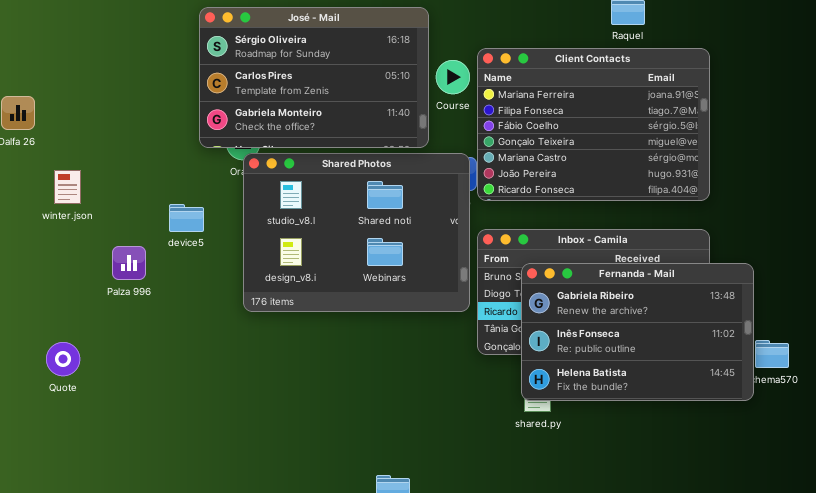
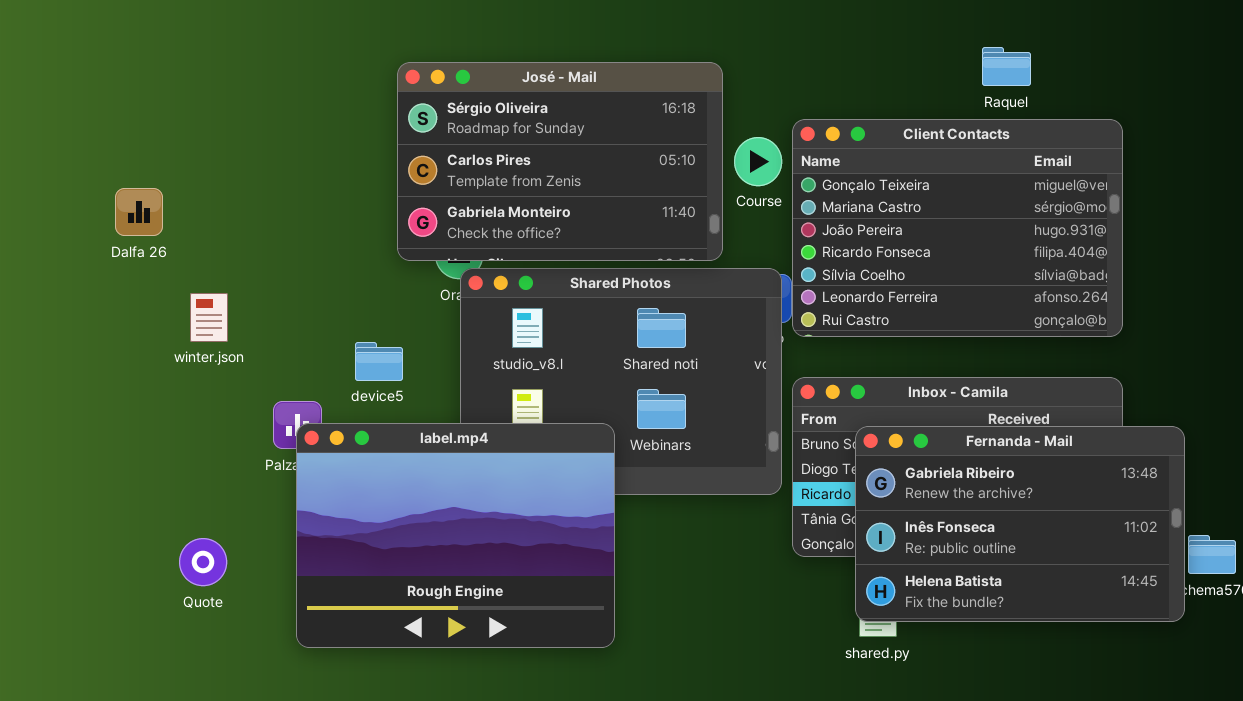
Client Contacts: [477,48,710,201] -> [792,119,1123,337], scrolled down 3 rows
label.mp4: none -> [296,423,615,648], opened

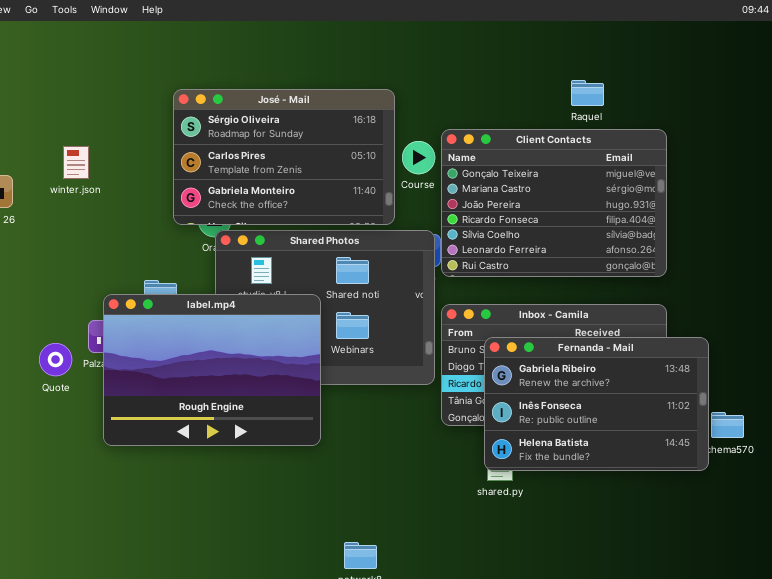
winter.json: [190,293,228,342] -> [63,146,89,179], moved
label.mp4: [296,423,615,648] -> [103,294,321,446], moved
Quote: [179,538,227,586] -> [39,343,72,376], moved

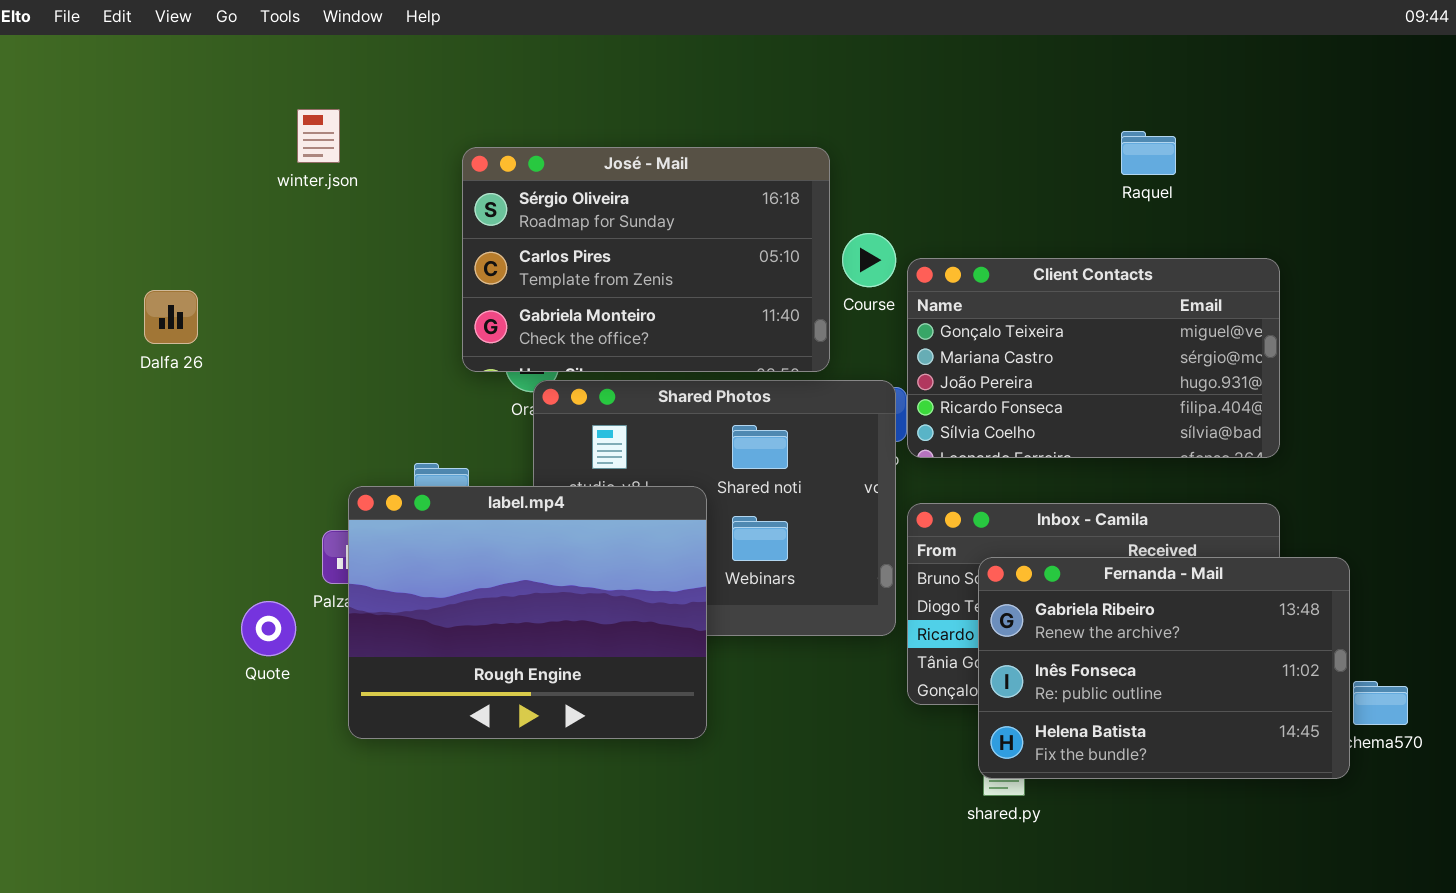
Client Contacts: [441,129,667,277] -> [907,258,1280,458], resized
winter.json: [63,146,89,179] -> [297,109,340,163], moved
Quote: [39,343,72,376] -> [241,601,296,656], moved

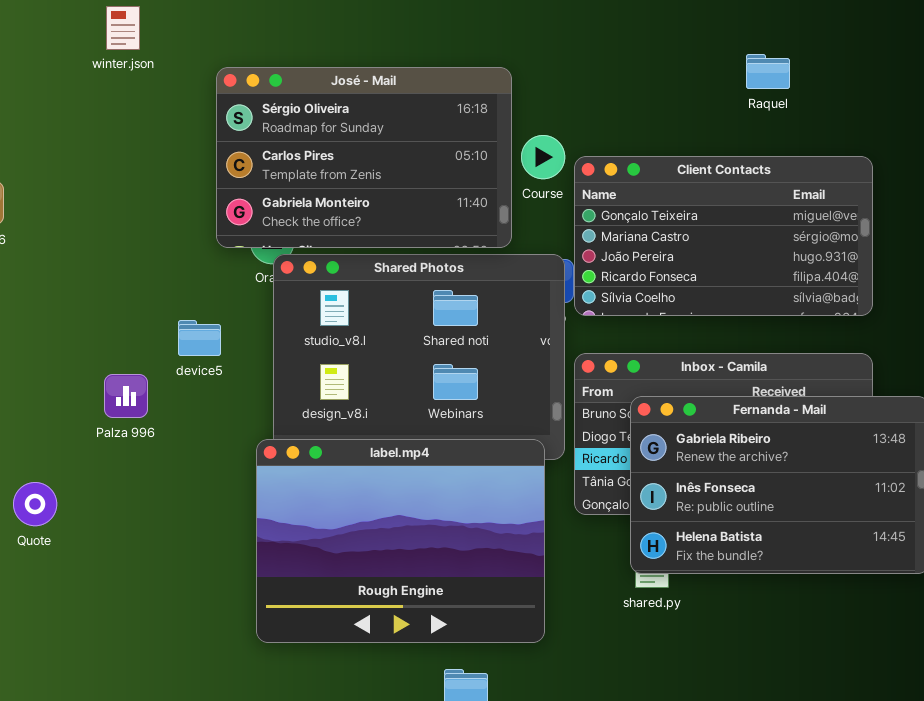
winter.json: [297,109,340,163] -> [106,6,140,50], moved
label.mp4: [348,486,707,739] -> [256,439,545,643], moved
Quote: [241,601,296,656] -> [13,482,57,526], moved

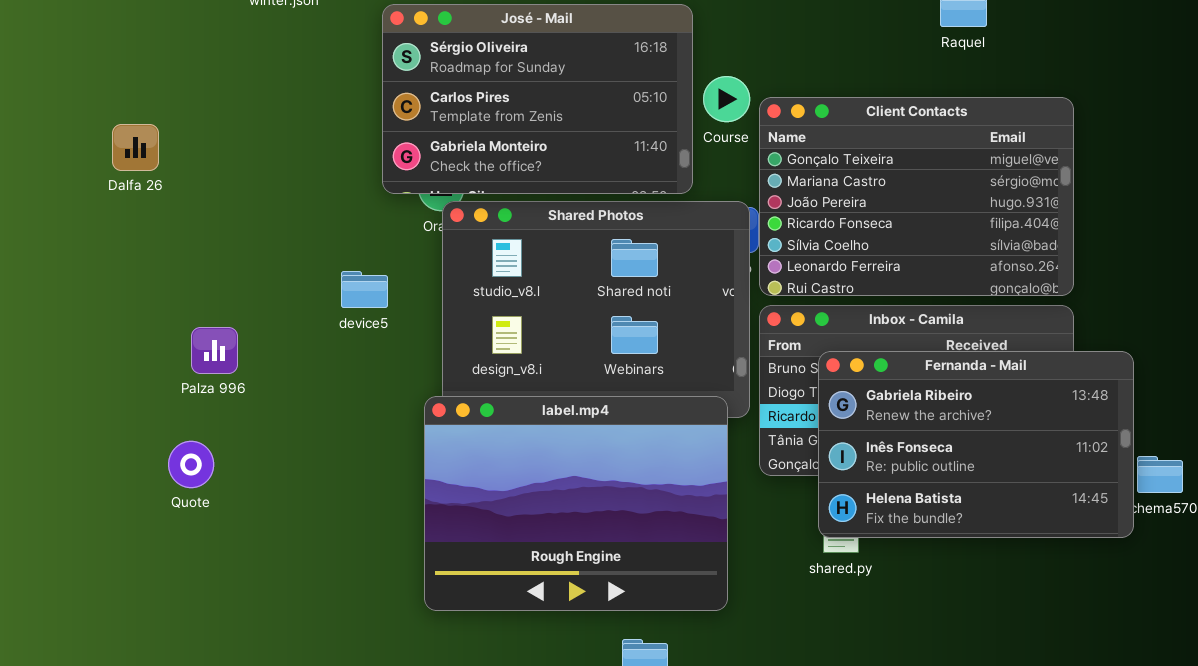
Client Contacts: [574,156,873,316] -> [759,97,1074,296], resized
Palza 996: [104,374,148,418] -> [191,327,238,374], moved

